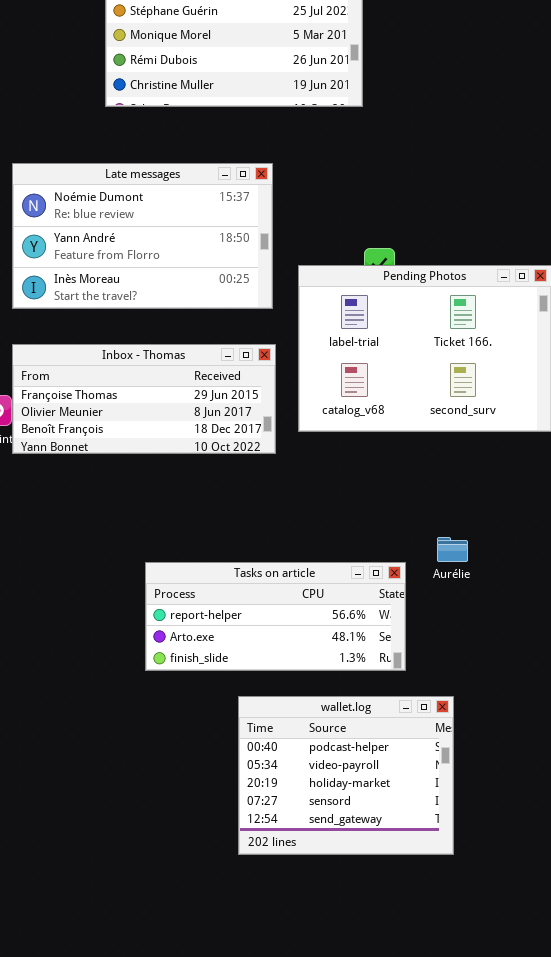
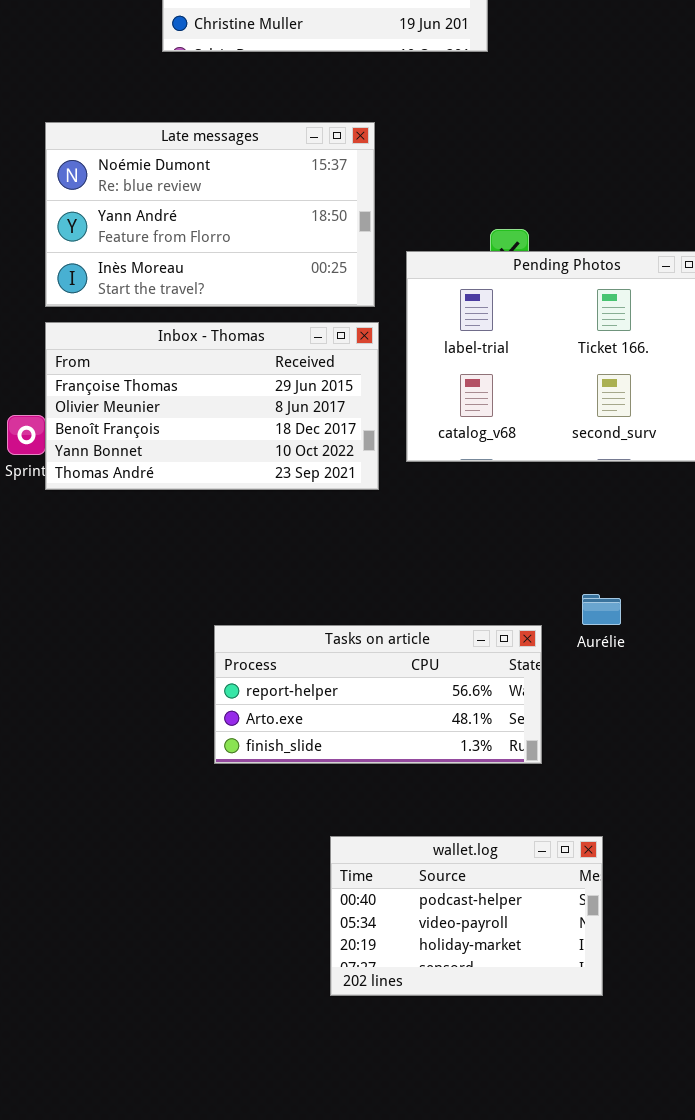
Inbox - Thomas: [12,344,276,454] -> [45,322,379,490], resized
wallet.log: [238,696,454,855] -> [330,836,603,996], resized

